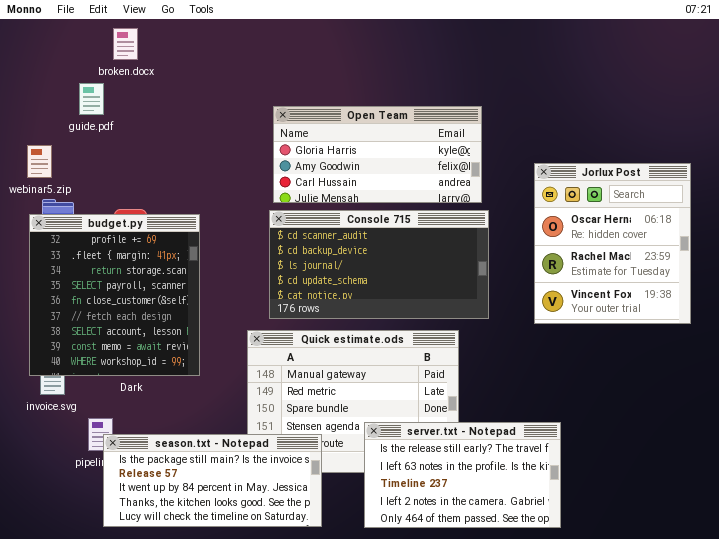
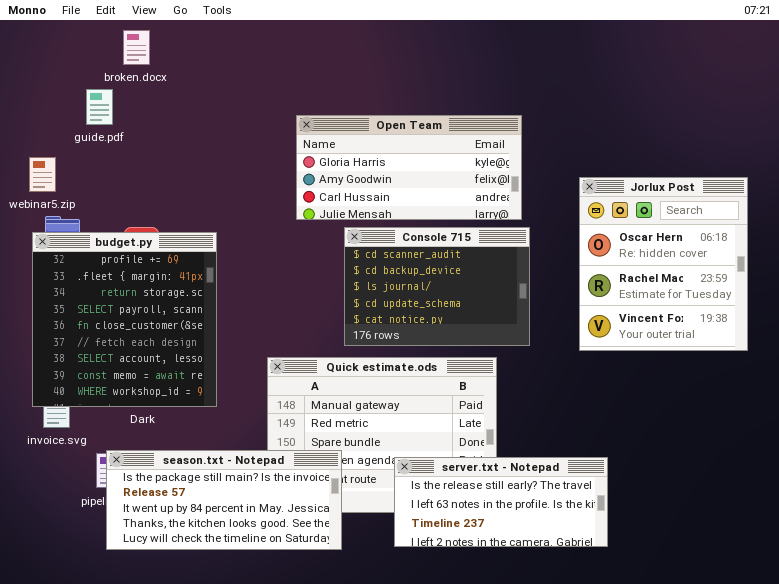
Console 715: [269,210,489,319] -> [344,227,530,346], resized
server.txt - Notepad: [364,422,561,528] -> [394,457,608,547], resized
season.txt - Notepad: [103,434,322,527] -> [106,450,342,550], moved

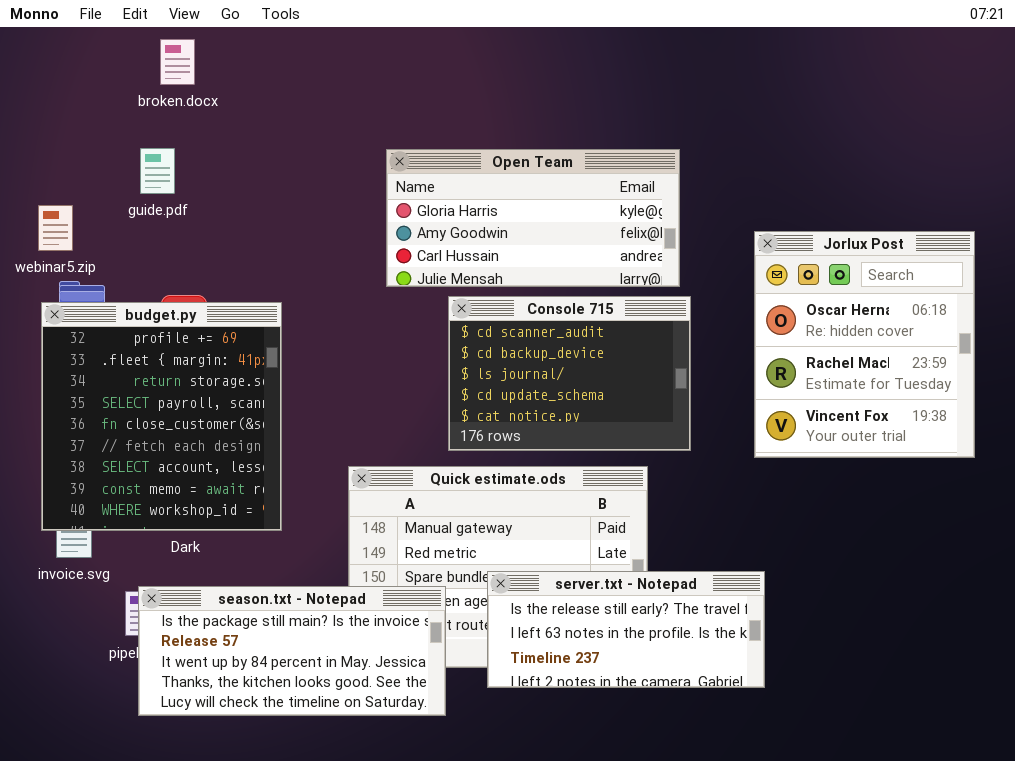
guide.pdf: [86,89,113,125] -> [140,148,175,194], moved
server.txt - Notepad: [394,457,608,547] -> [487,571,765,688], moved

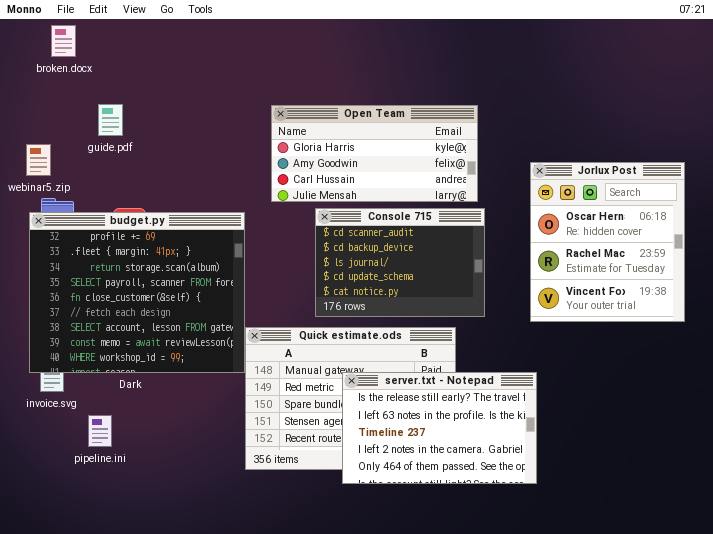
broken.docx: [160,39,195,85] -> [51,25,76,57], moved
budget.py: [41,302,282,531] -> [29,212,245,373], resized
server.txt - Notepad: [487,571,765,688] -> [342,372,537,484], resized
season.txt - Notepad: [138,586,446,716] -> none, closed

